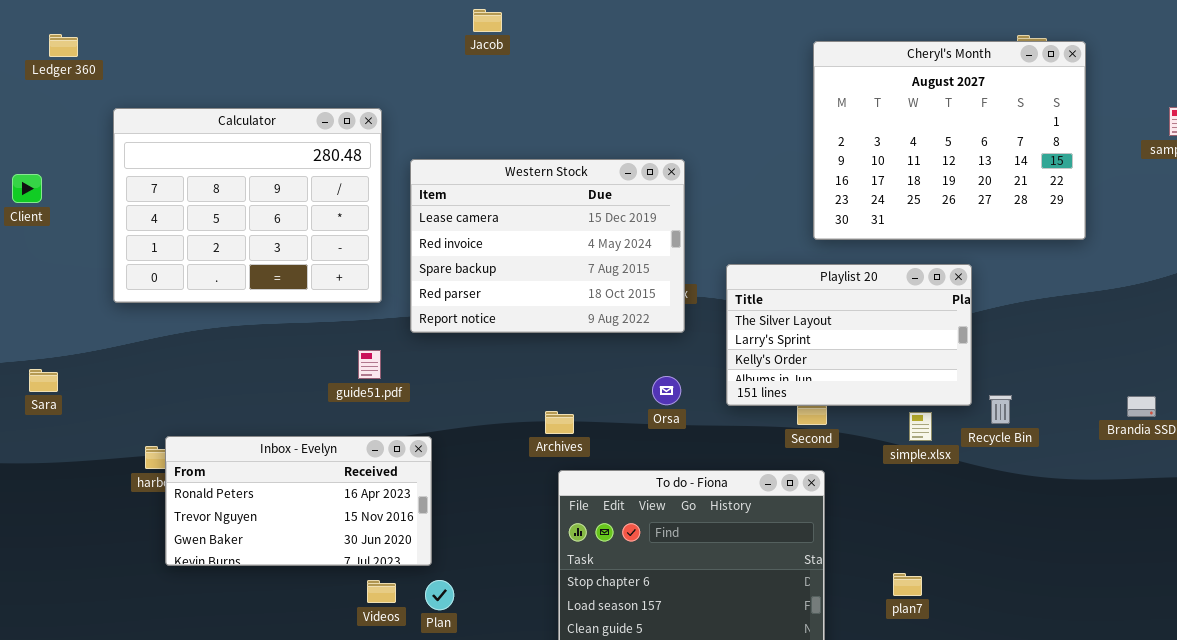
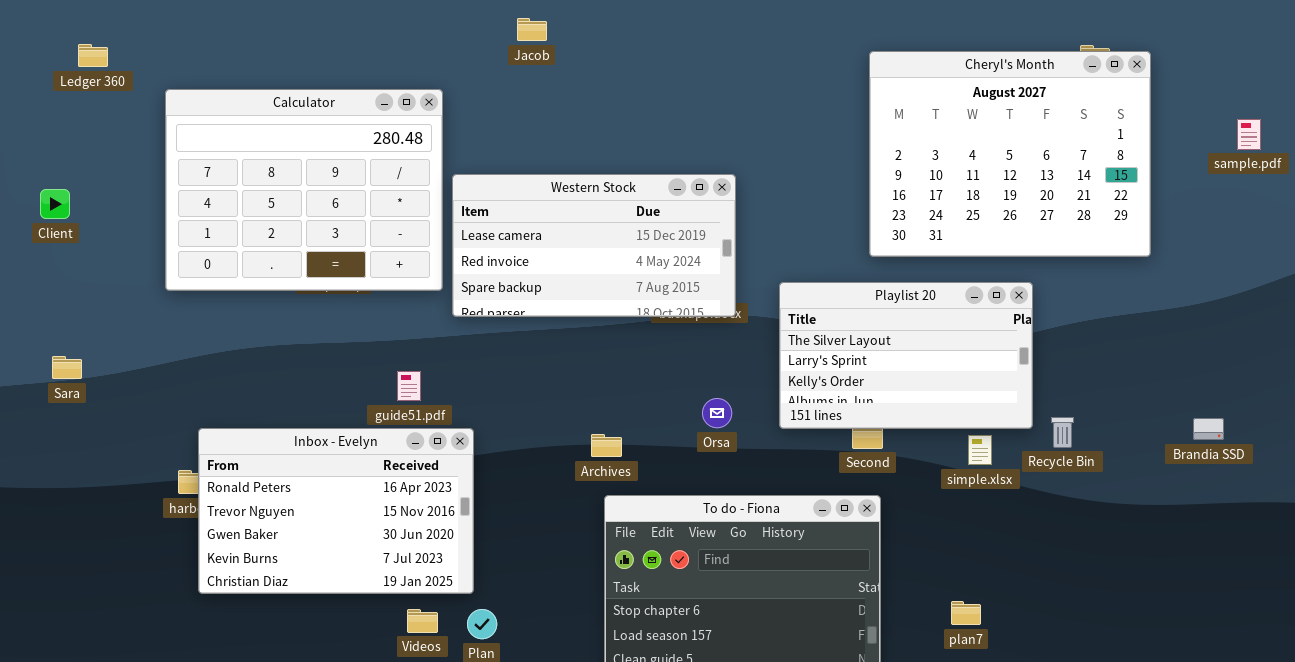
Calculator: [113,108,382,303] -> [165,89,443,291], moved
Western Stock: [410,159,685,333] -> [452,174,736,317], resized
Sara: [29,369,58,392] -> [52,356,82,379], moved
Inbox - Evelyn: [165,436,432,566] -> [198,428,474,594], resized

